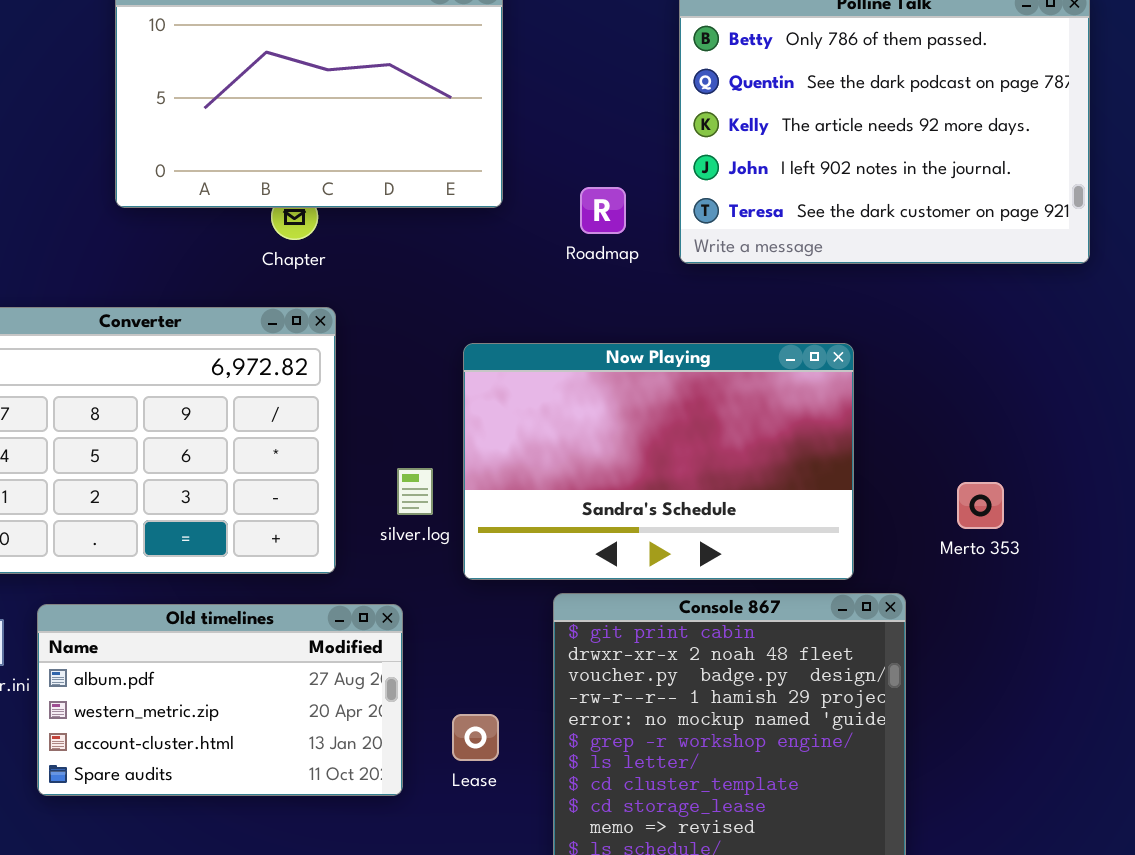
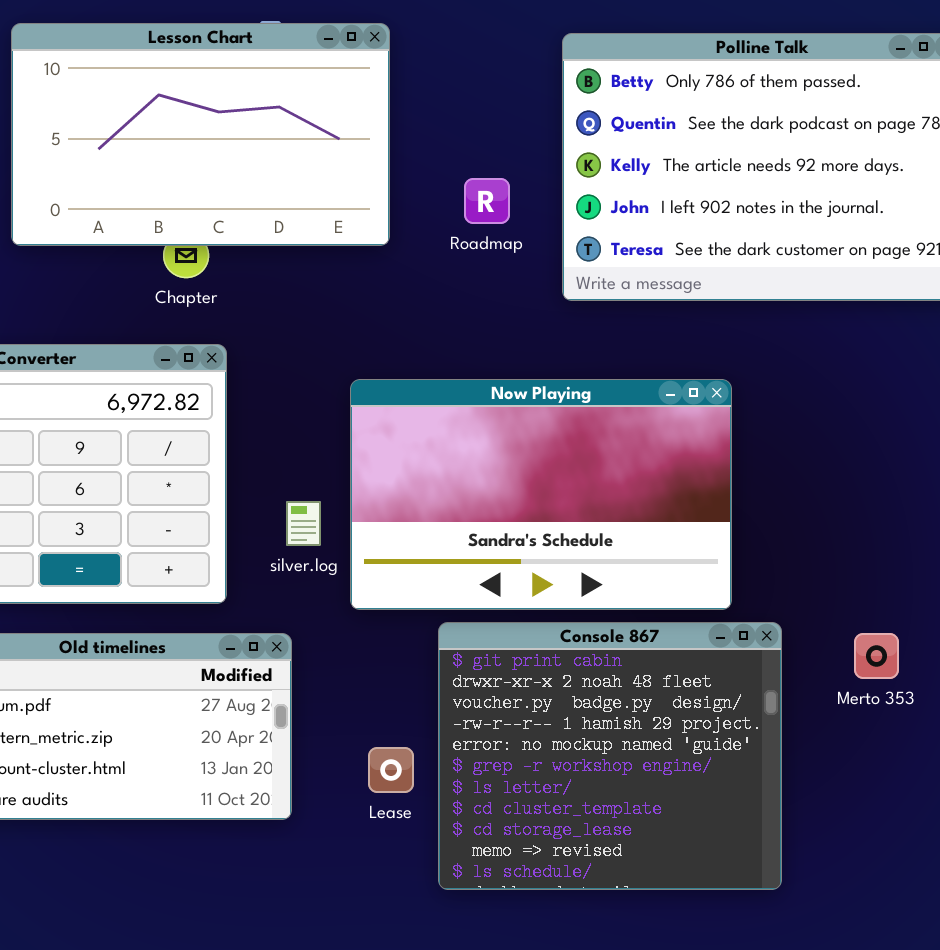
Roadmap: [580,187,626,234] -> [464,178,510,224], moved
Merto 353: [957,482,1004,529] -> [854,633,899,679], moved
Lease: [452,714,499,761] -> [368,747,414,793], moved

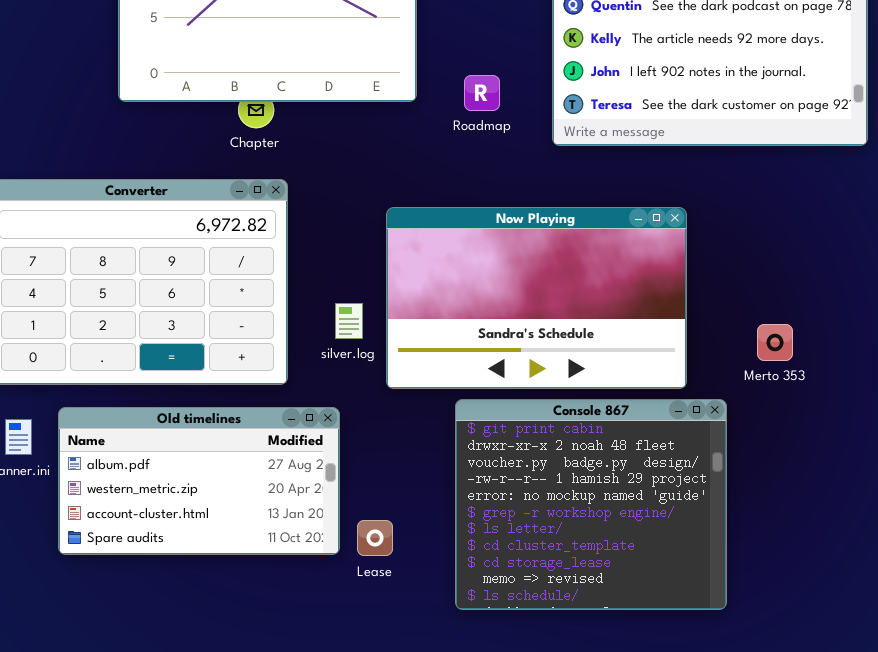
Roadmap: [464,178,510,224] -> [464,75,500,111], moved
Merto 353: [854,633,899,679] -> [757,324,793,361], moved
Lease: [368,747,414,793] -> [357,520,393,556], moved

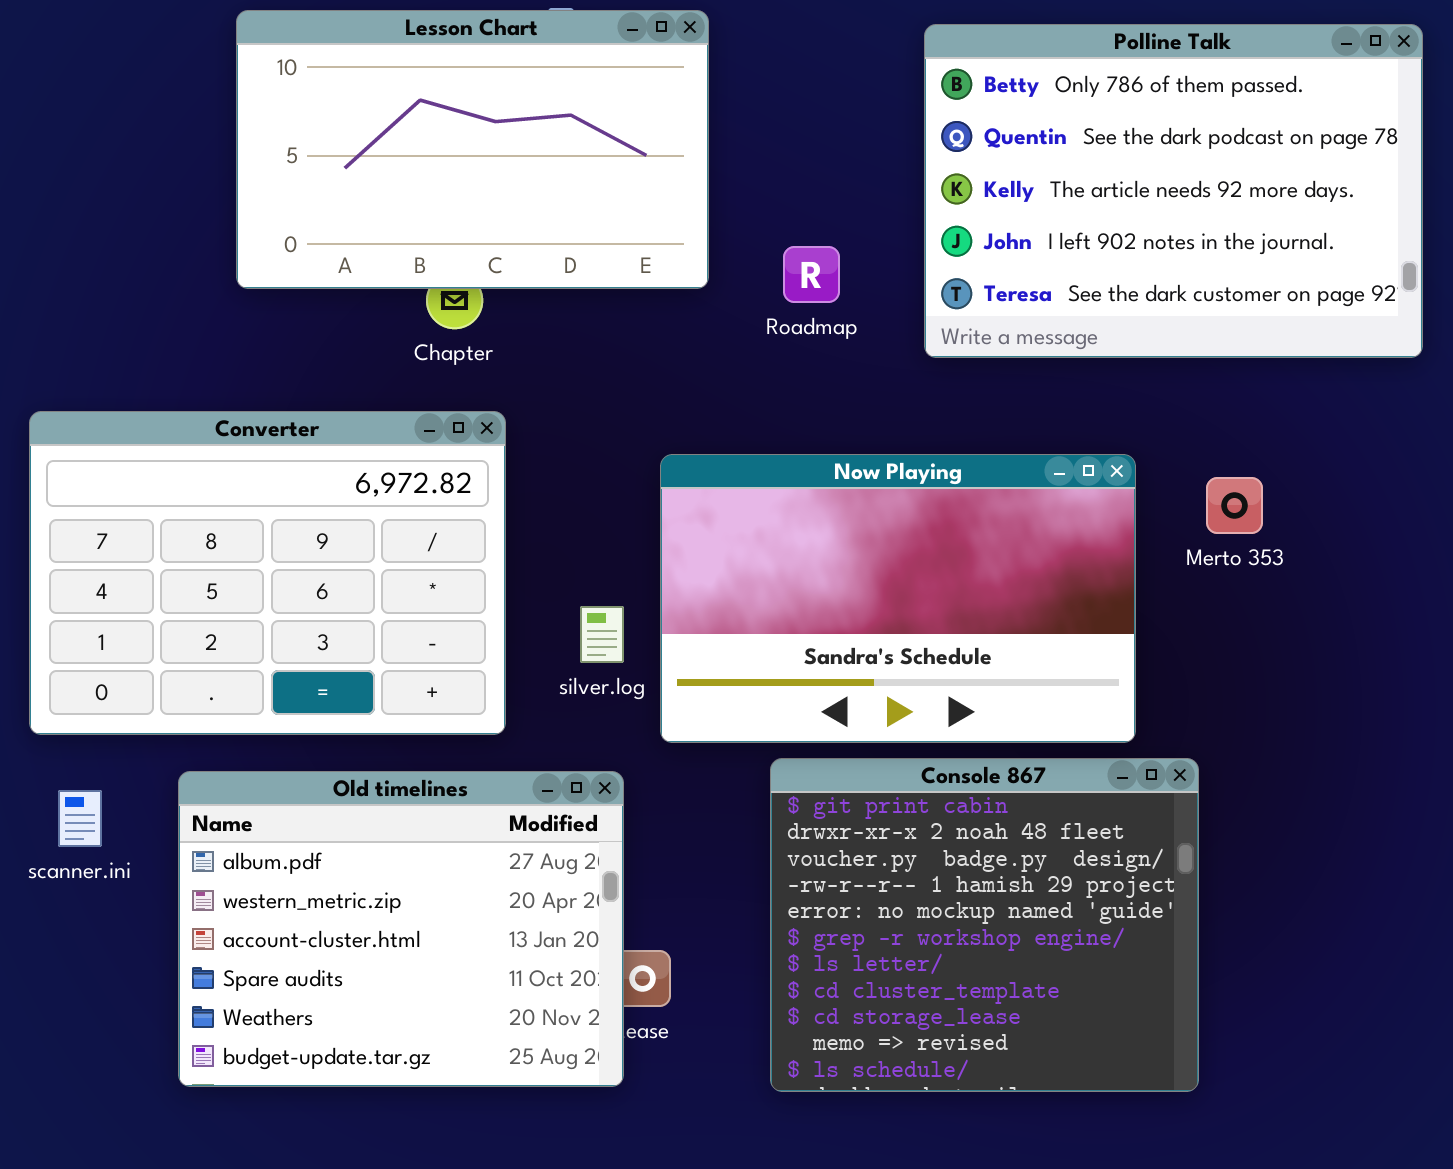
Merto 353: [757,324,793,361] -> [1206,477,1263,534], moved
Old timelines: [58,407,340,555] -> [178,771,624,1087], moved, resized

